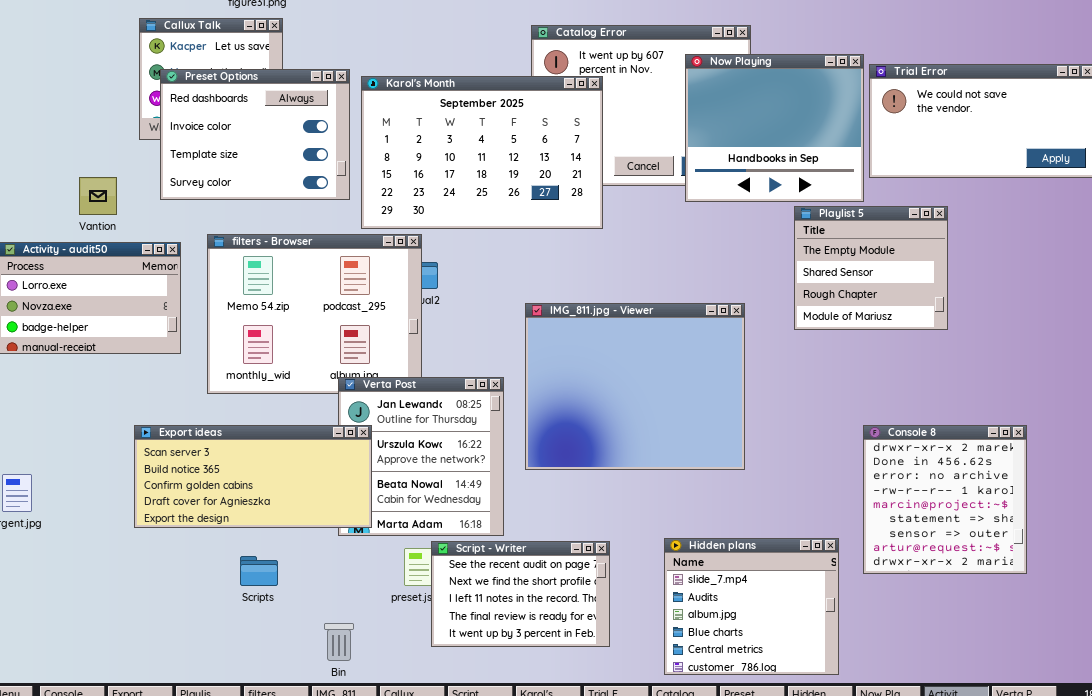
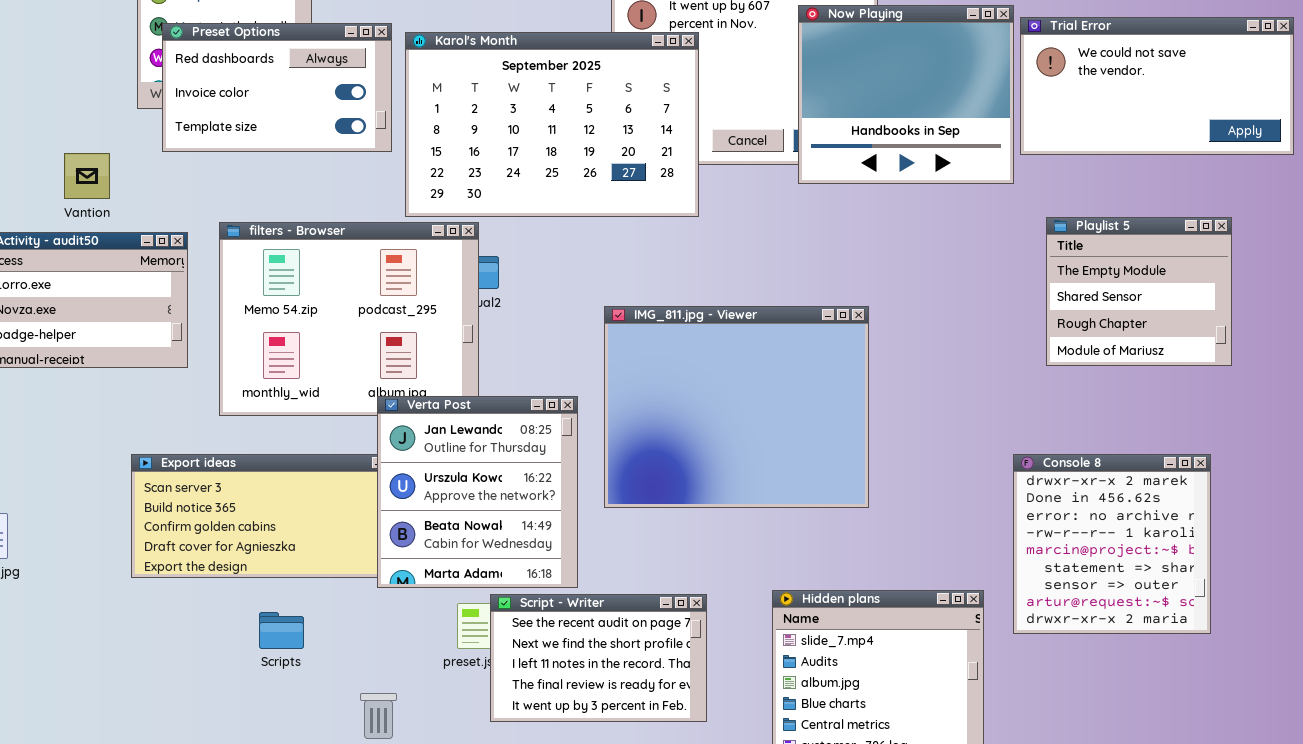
Preset Options: [160,69,350,200] -> [162,23,392,152], resized
Playlist 5: [794,206,948,330] -> [1046,217,1232,366], moved
Verta Post: [338,377,504,536] -> [377,396,578,588], raised

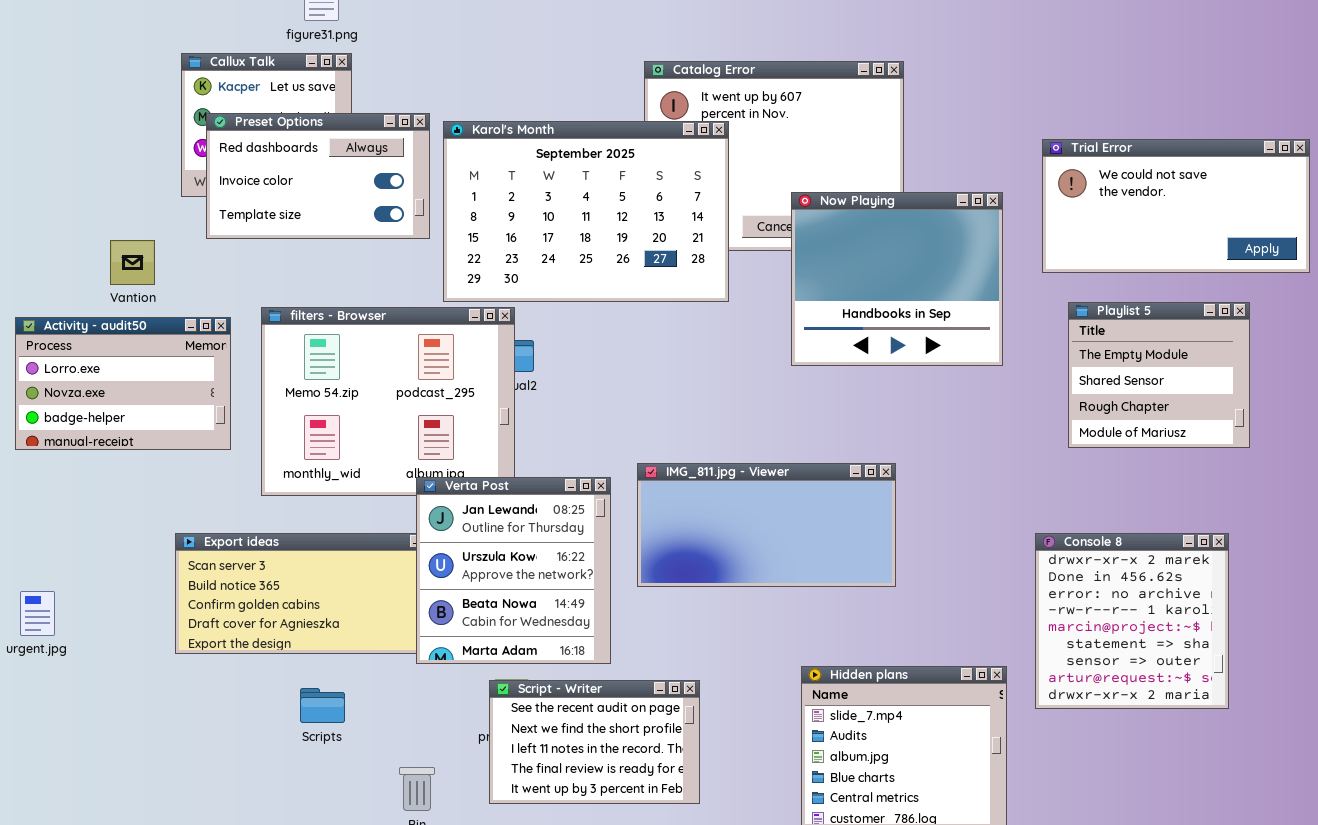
Now Playing: [798,5,1014,184] -> [791,192,1003,366], moved
Trial Error: [1020,17,1294,155] -> [1042,139,1310,273], moved
IMG_811.jpg - Viewer: [604,306,869,508] -> [637,463,896,587], resized
Script - Writer: [490,594,707,722] -> [489,680,700,804], moved

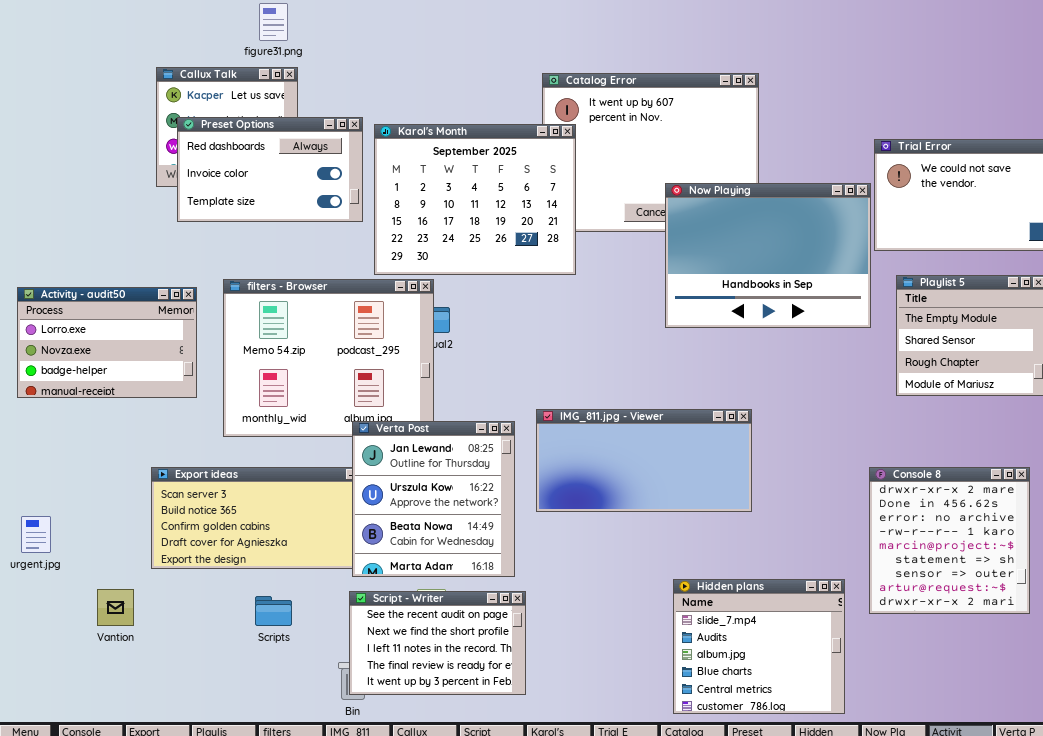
Karol's Month: [443,121,729,302] -> [374,124,576,275], resized
Now Playing: [791,192,1003,366] -> [665,183,871,328], resized
Vantion: [110,240,155,285] -> [97,589,134,626], moved
Script - Writer: [489,680,700,804] -> [349,591,526,695], moved

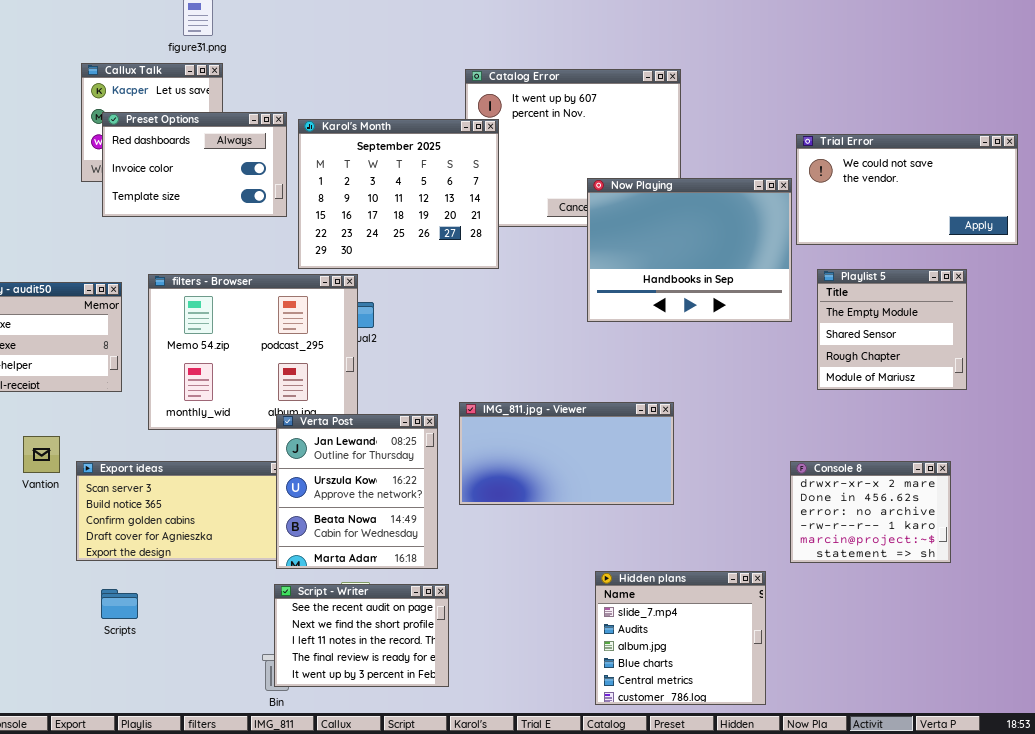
Console 8: [869,467,1030,614] -> [790,461,951,563], resized
Vantion: [97,589,134,626] -> [23,436,60,473], moved
Scripts: [255,596,292,626] -> [101,589,138,619], moved

